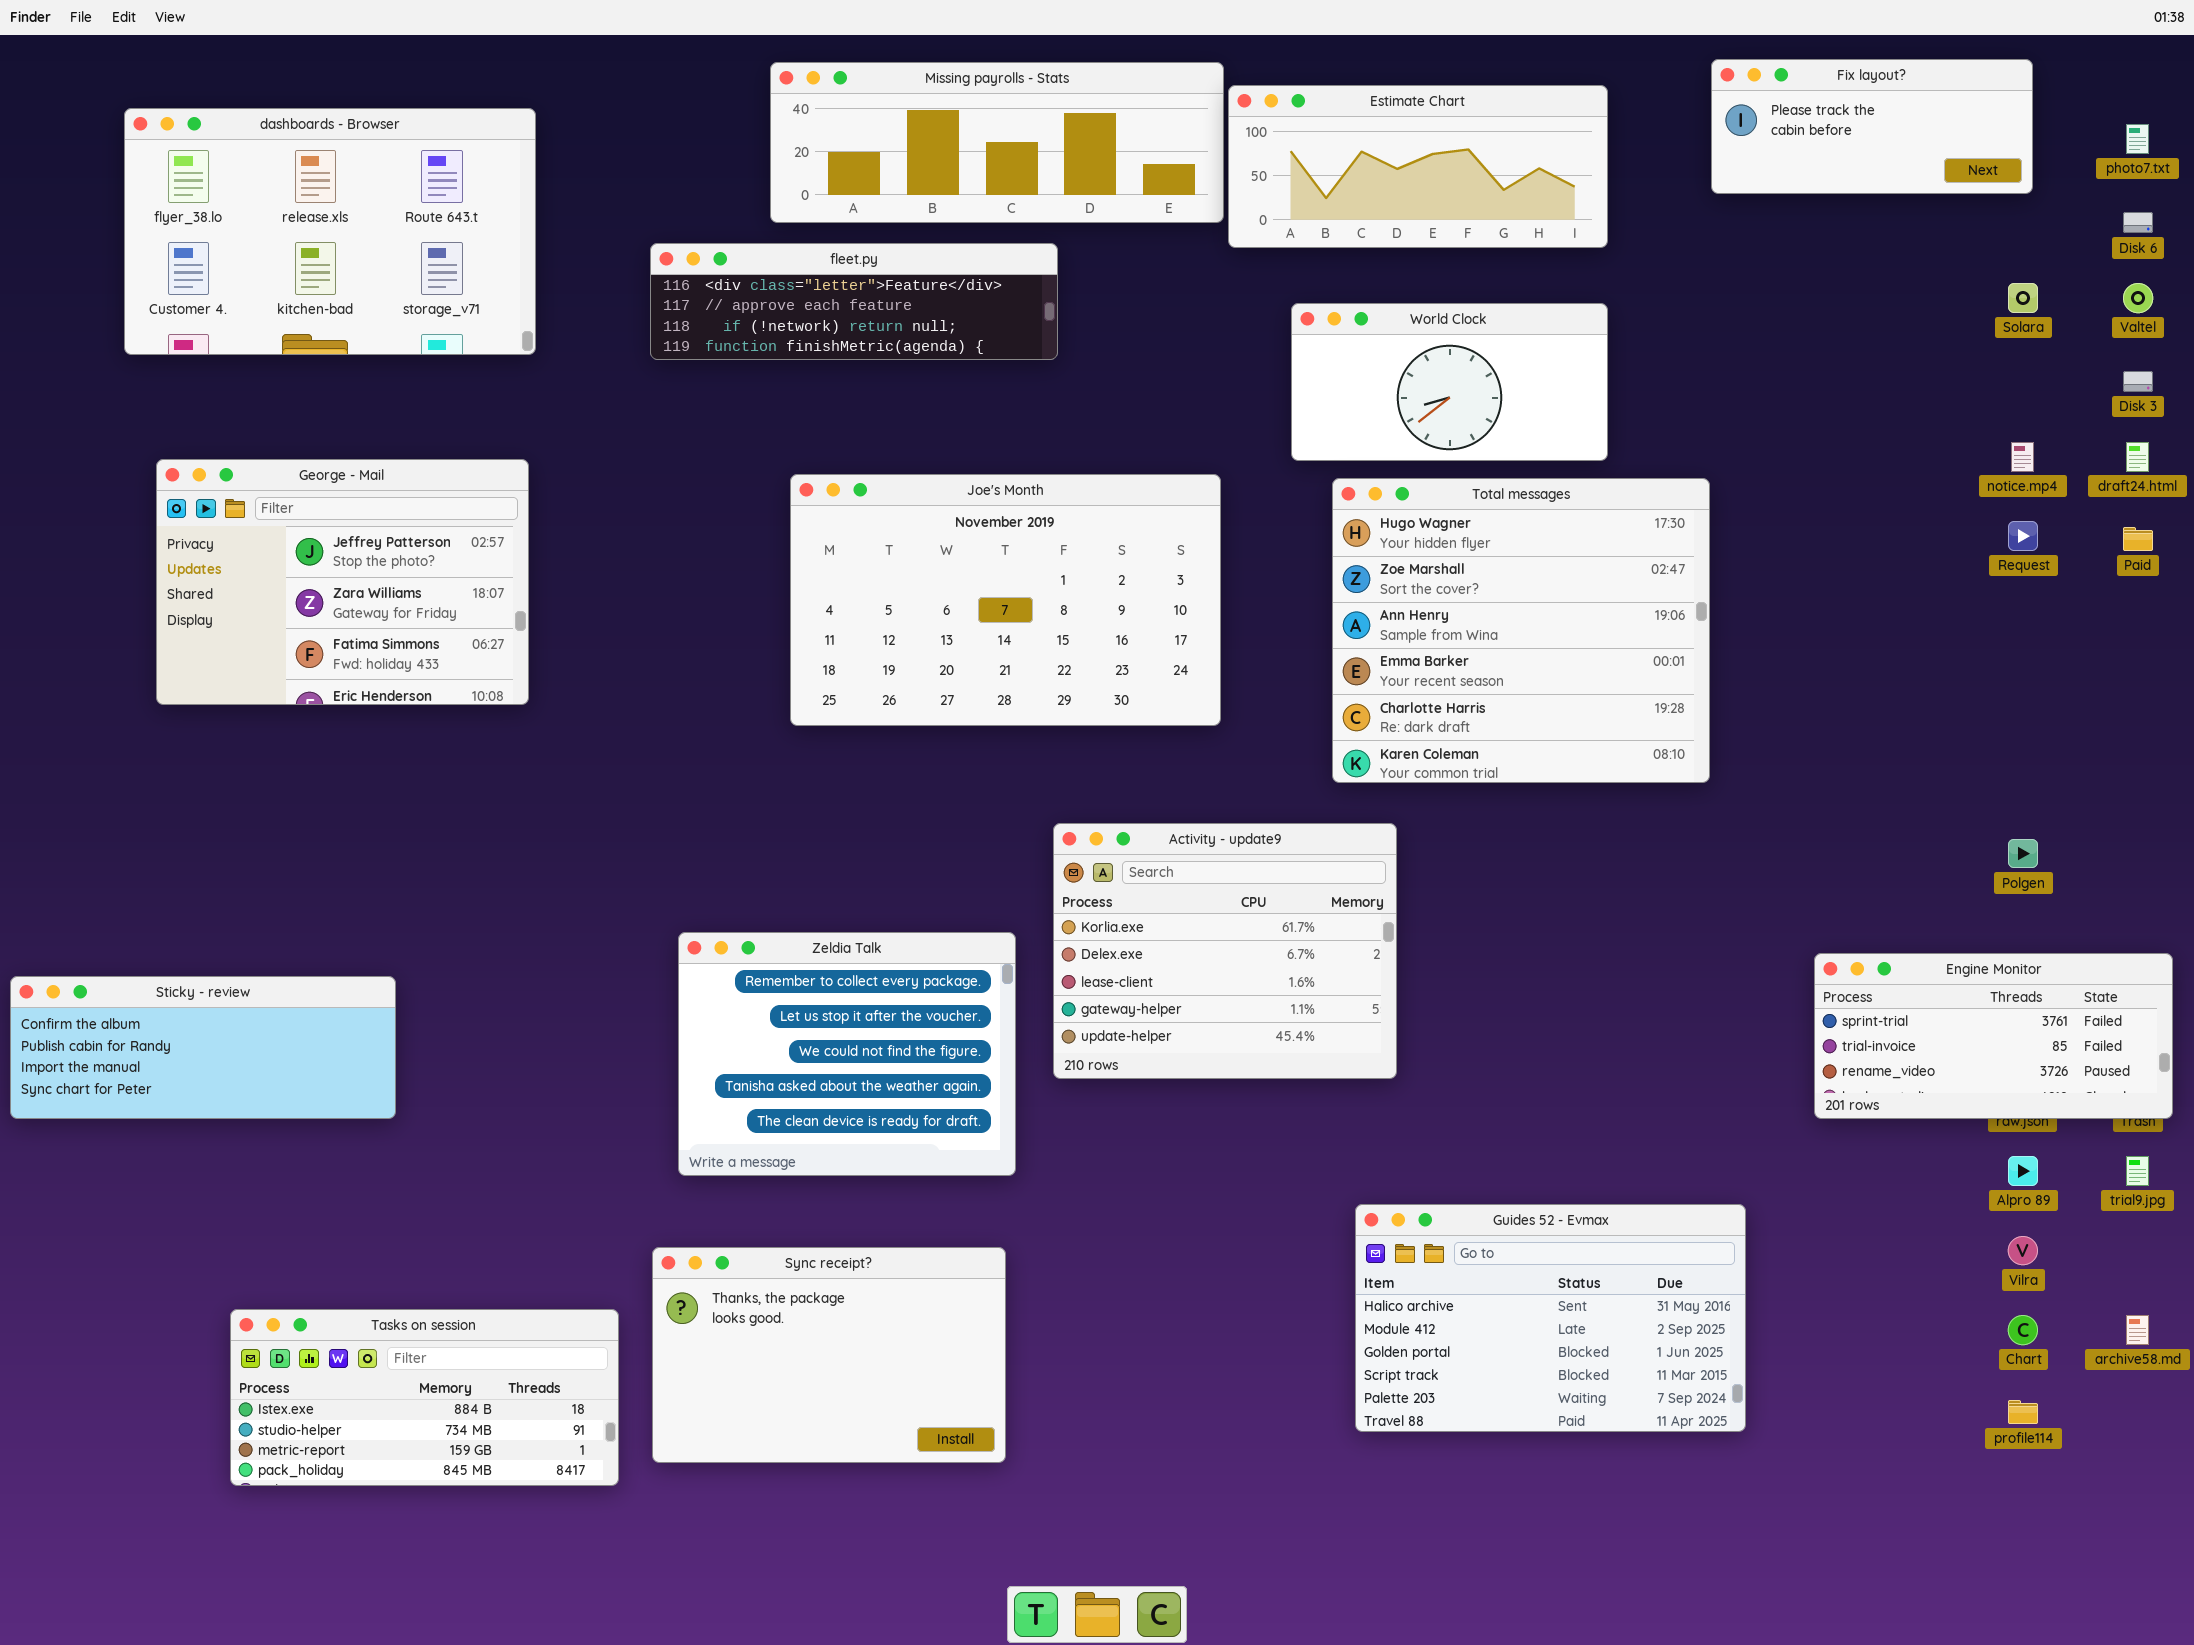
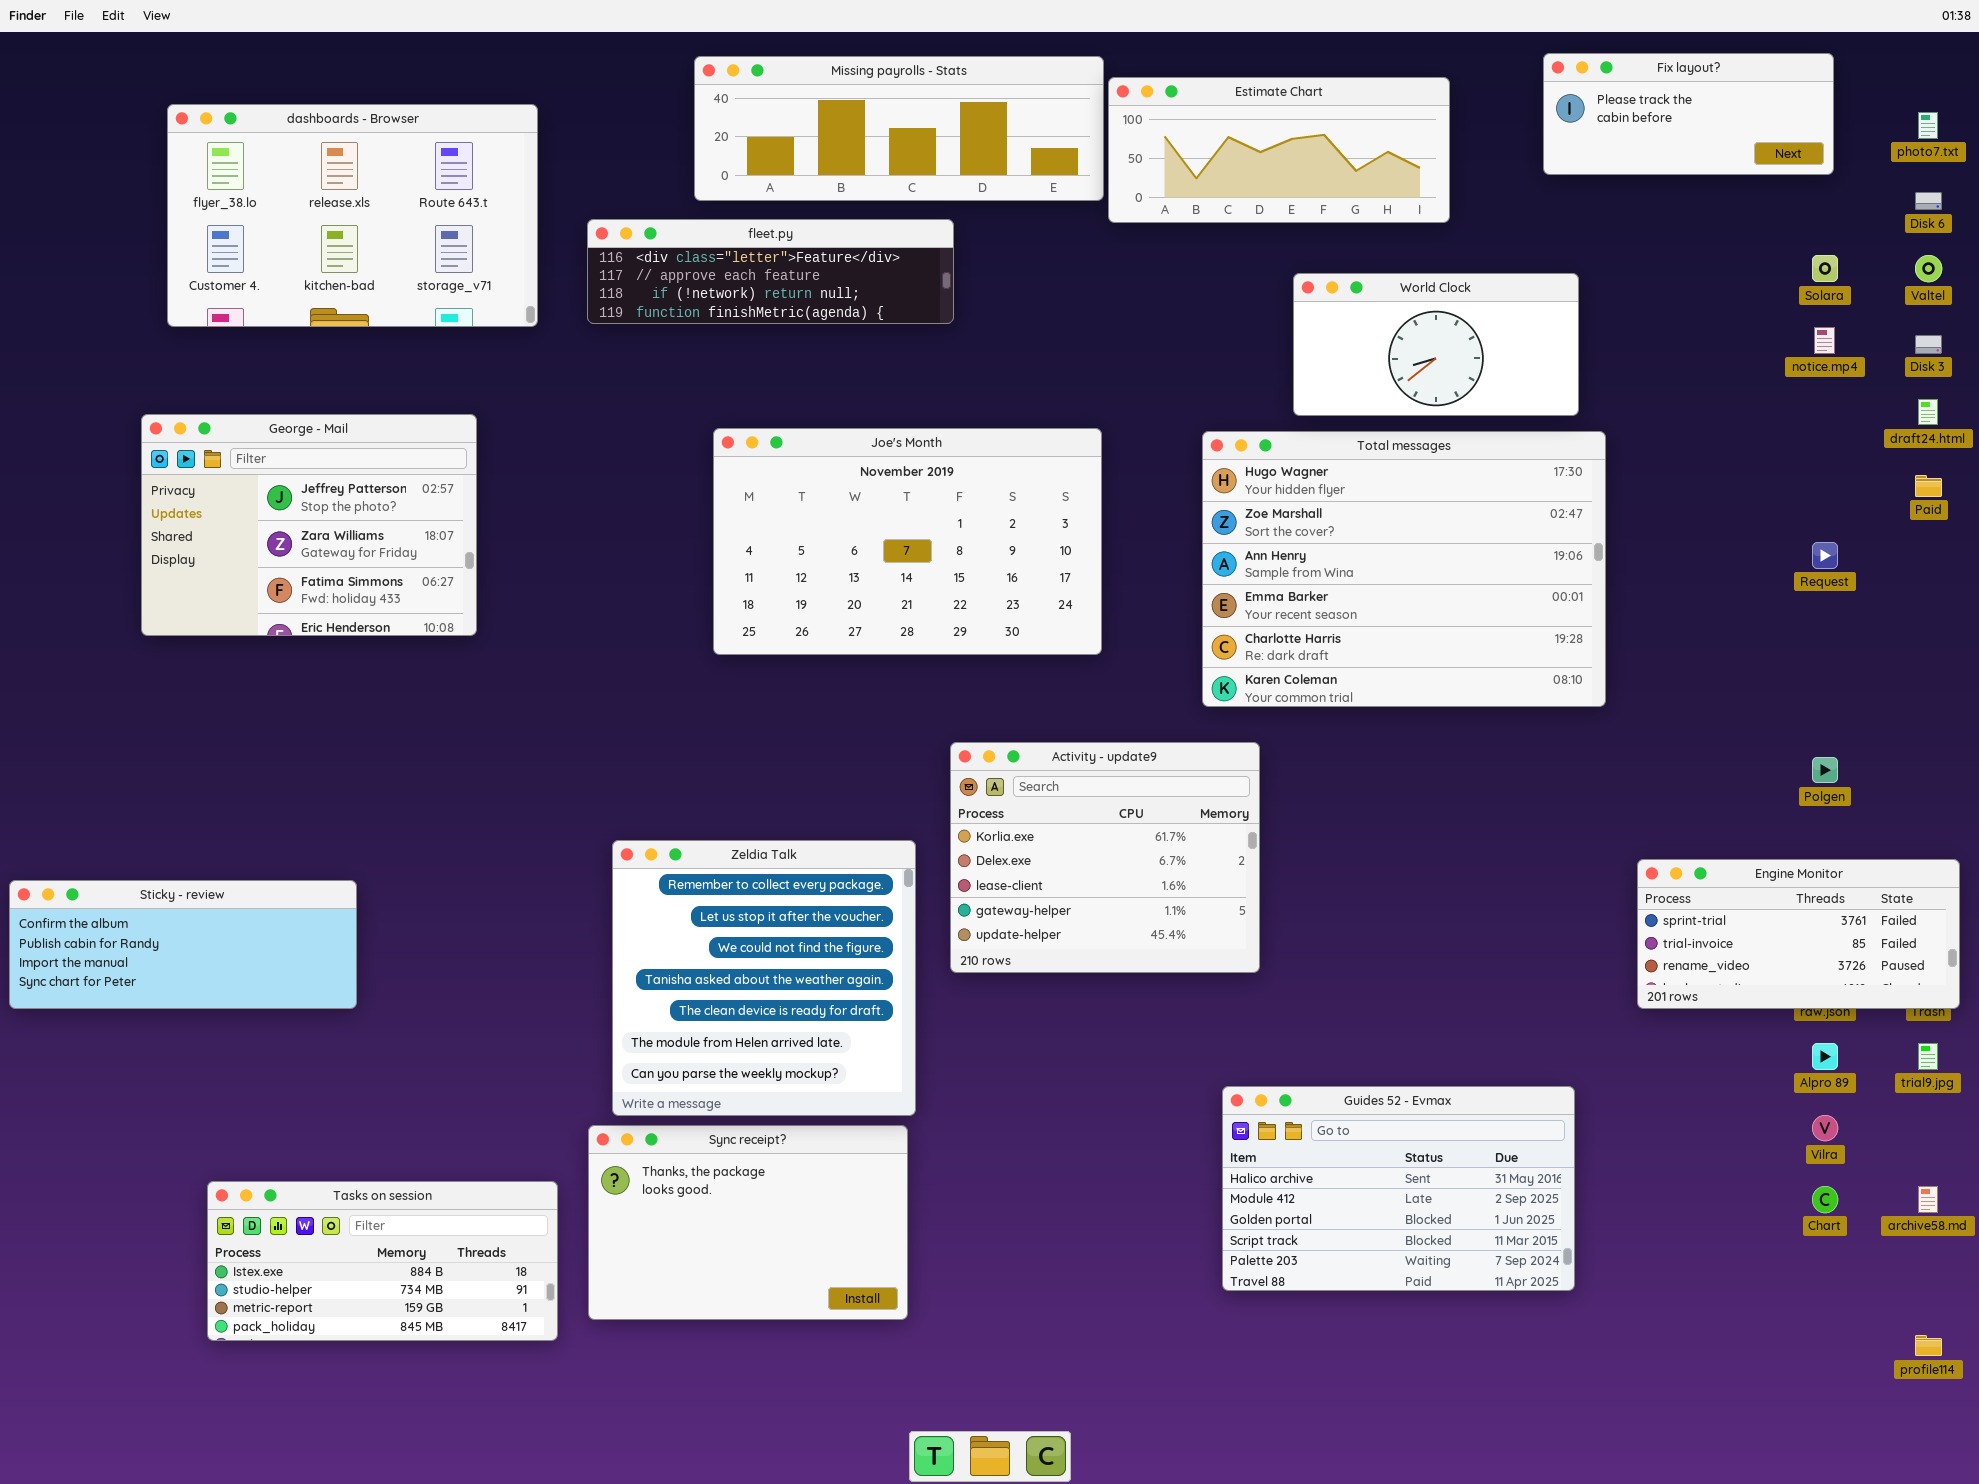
dashboards - Browser: [124,108,536,355] -> [167,104,538,327], moved
World Clock: [1291,303,1608,461] -> [1293,273,1579,416], moved
notice.mp4: [2011,442,2034,472] -> [1814,327,1835,354], moved
Total messages: [1332,478,1710,783] -> [1202,431,1606,707], resized
Request: [2008,521,2038,551] -> [1812,542,1838,569], moved
Zeldia Talk: [678,932,1016,1176] -> [612,840,916,1116], resized
profile114: [2008,1400,2038,1424] -> [1915,1335,1942,1356], moved

